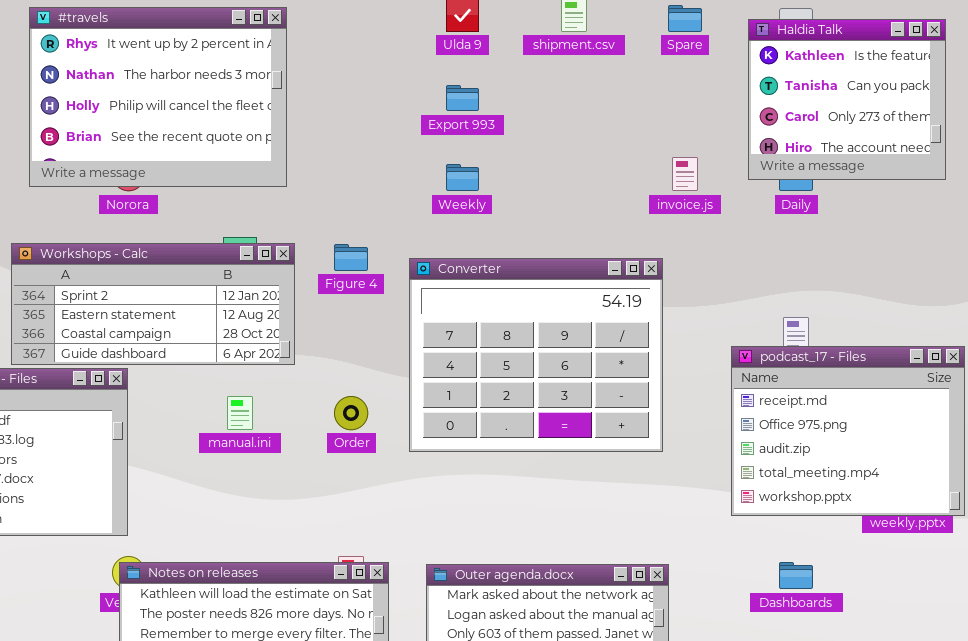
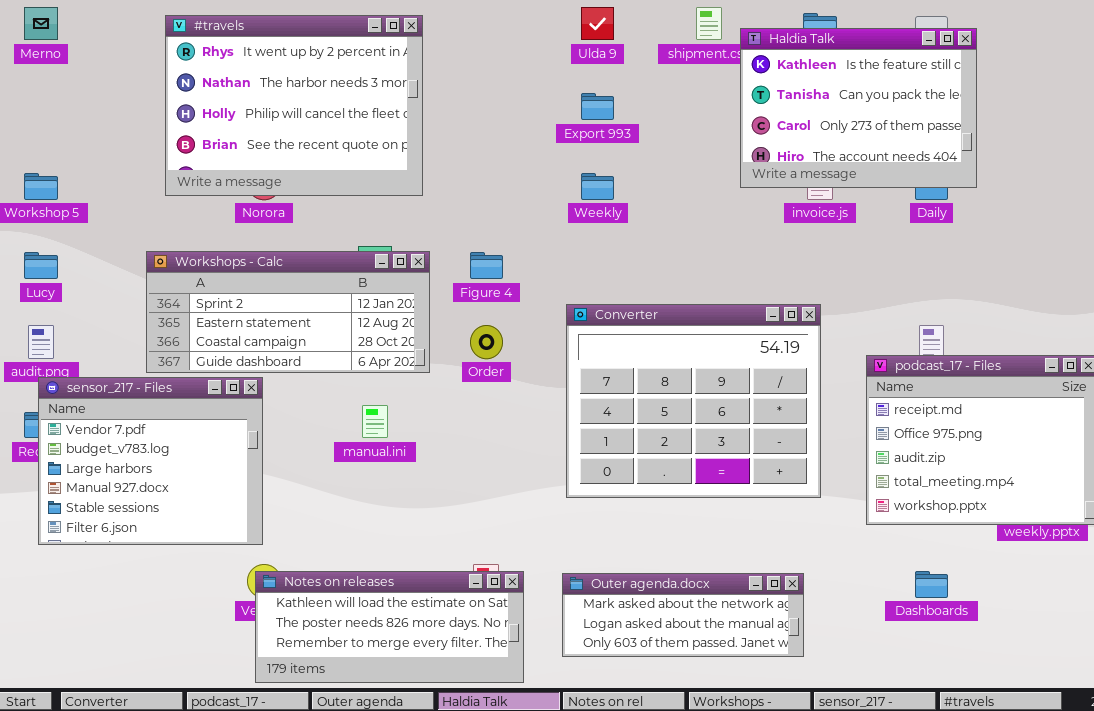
Haldia Talk: [748,19,946,180] -> [740,28,977,188], moved, resized
Converter: [409,258,663,452] -> [566,304,821,498], moved
Order: [334,396,368,430] -> [470,325,503,359], moved

